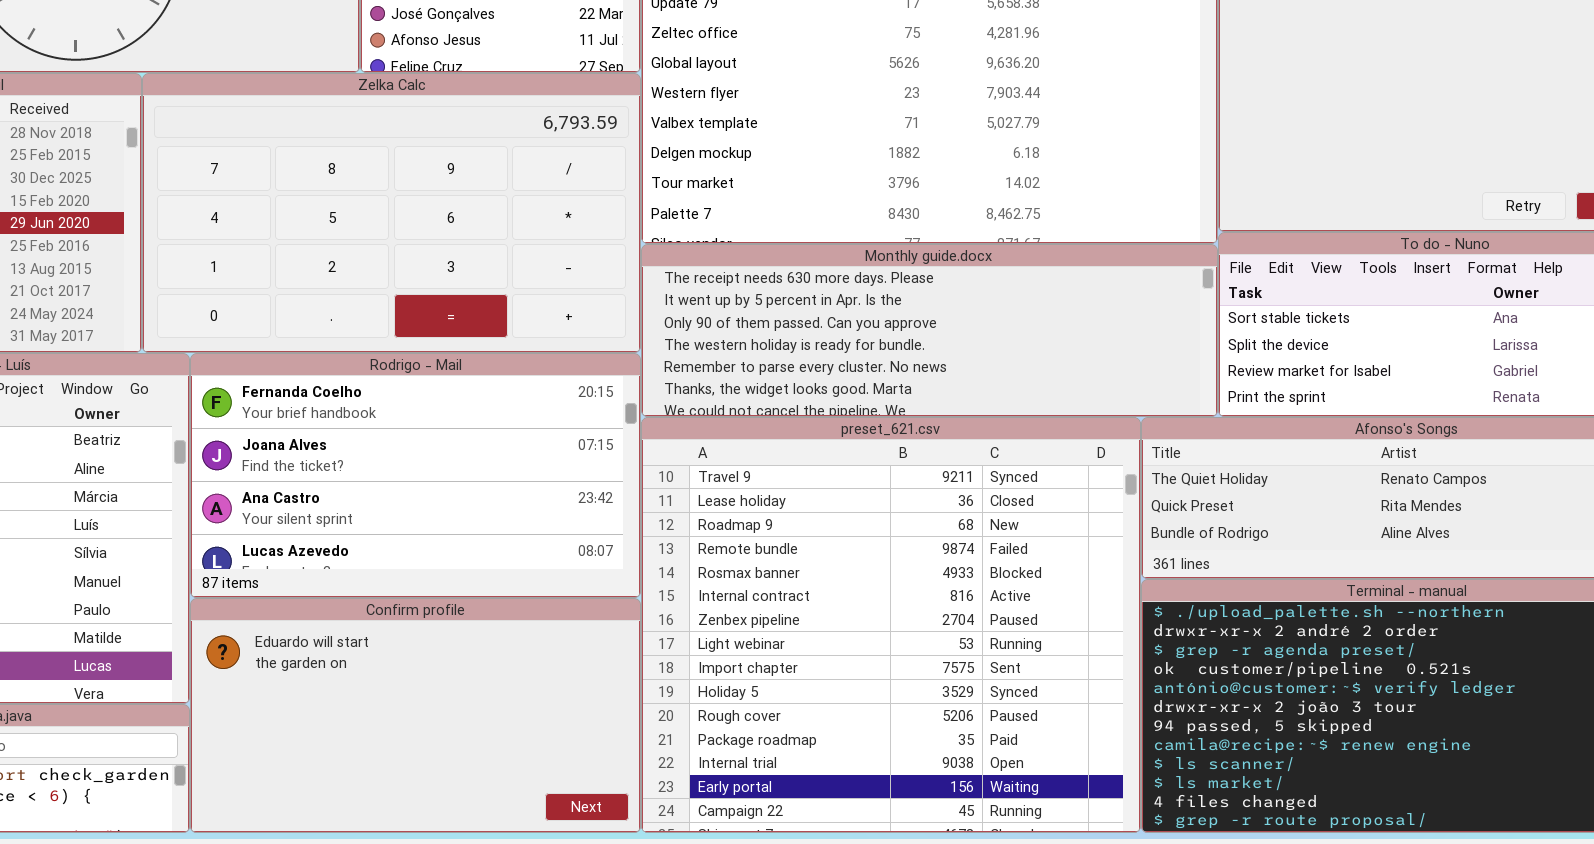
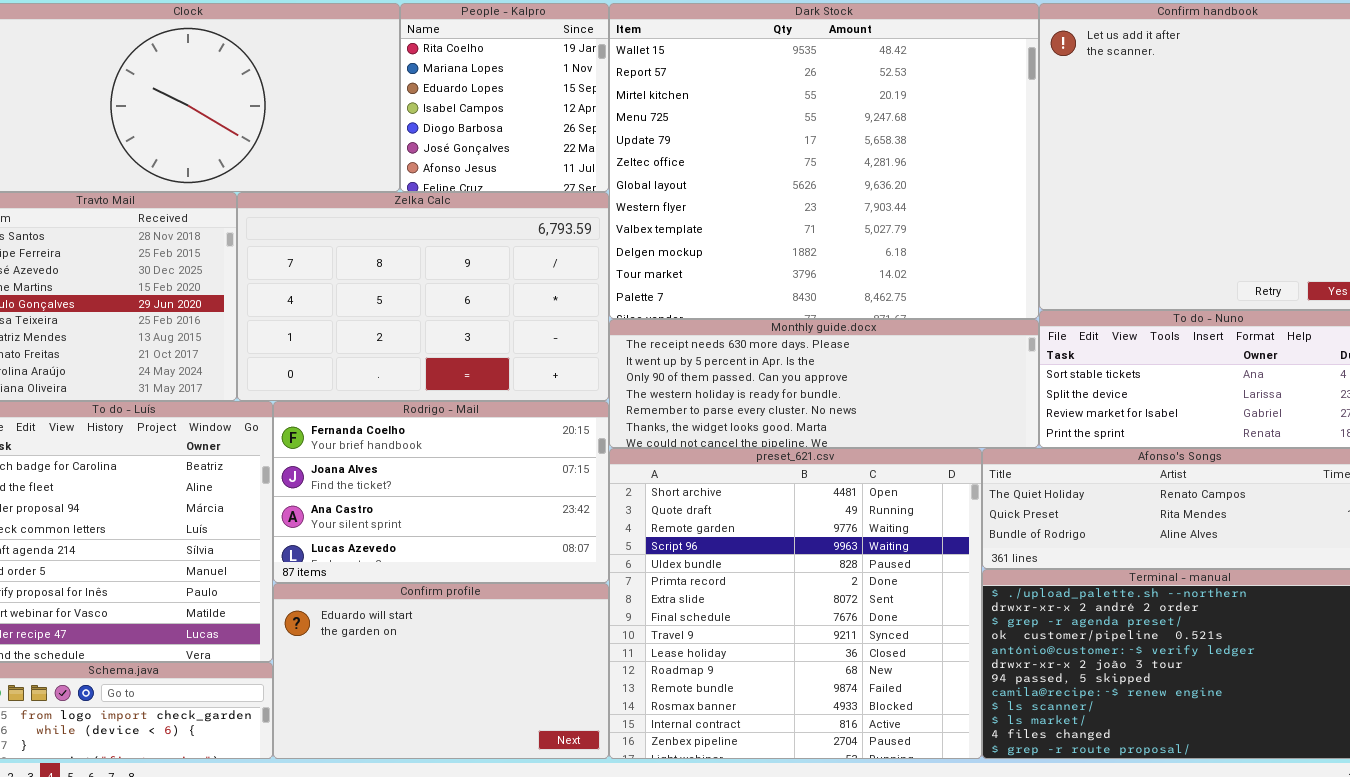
preset_621.csv: [641,417,1141,833] -> [609,448,982,759], scrolled up 8 rows

